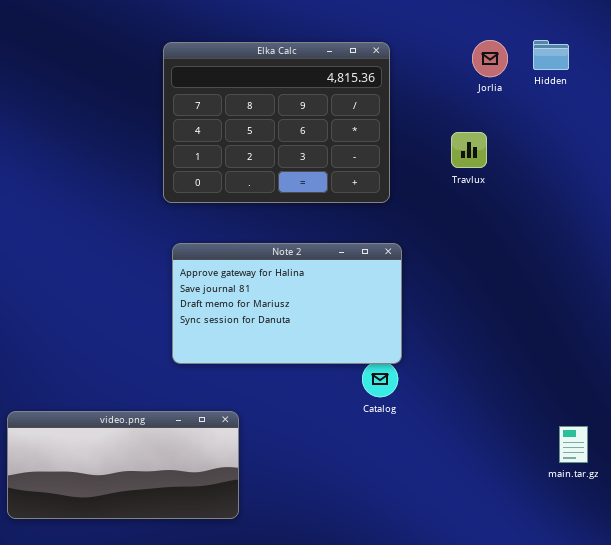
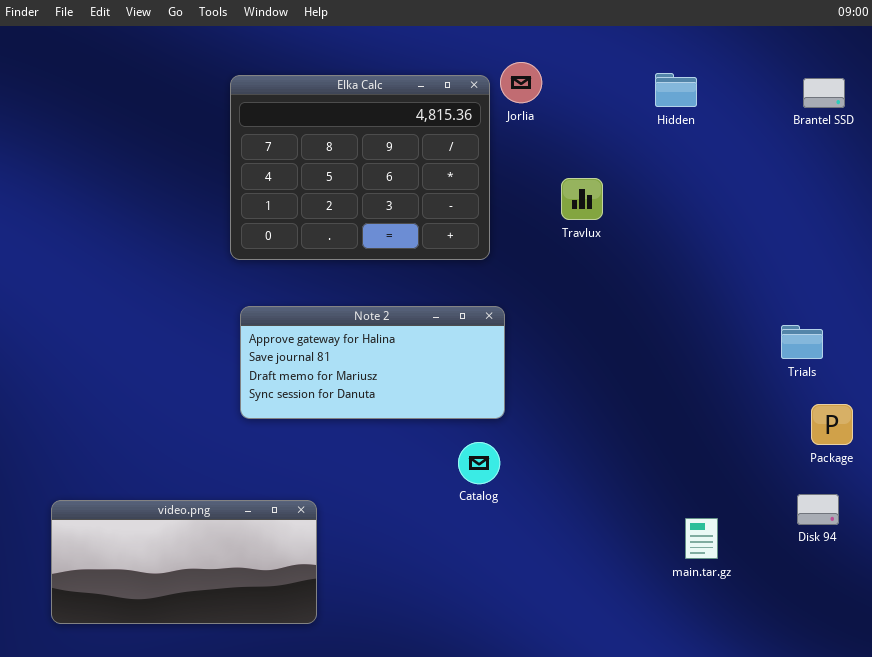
Jorlia: [472,40,508,77] -> [500,62,542,103], moved
Note 2: [172,243,402,364] -> [240,306,505,419], resized

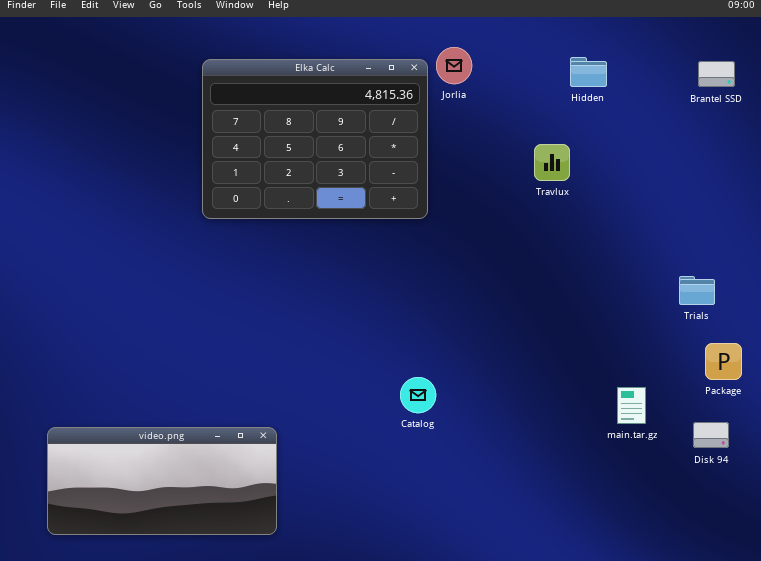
Travlux: [561,178,603,220] -> [534,144,570,181], moved
Note 2: [240,306,505,419] -> none, closed
main.tar.gz: [685,518,718,559] -> [617,387,646,424], moved

